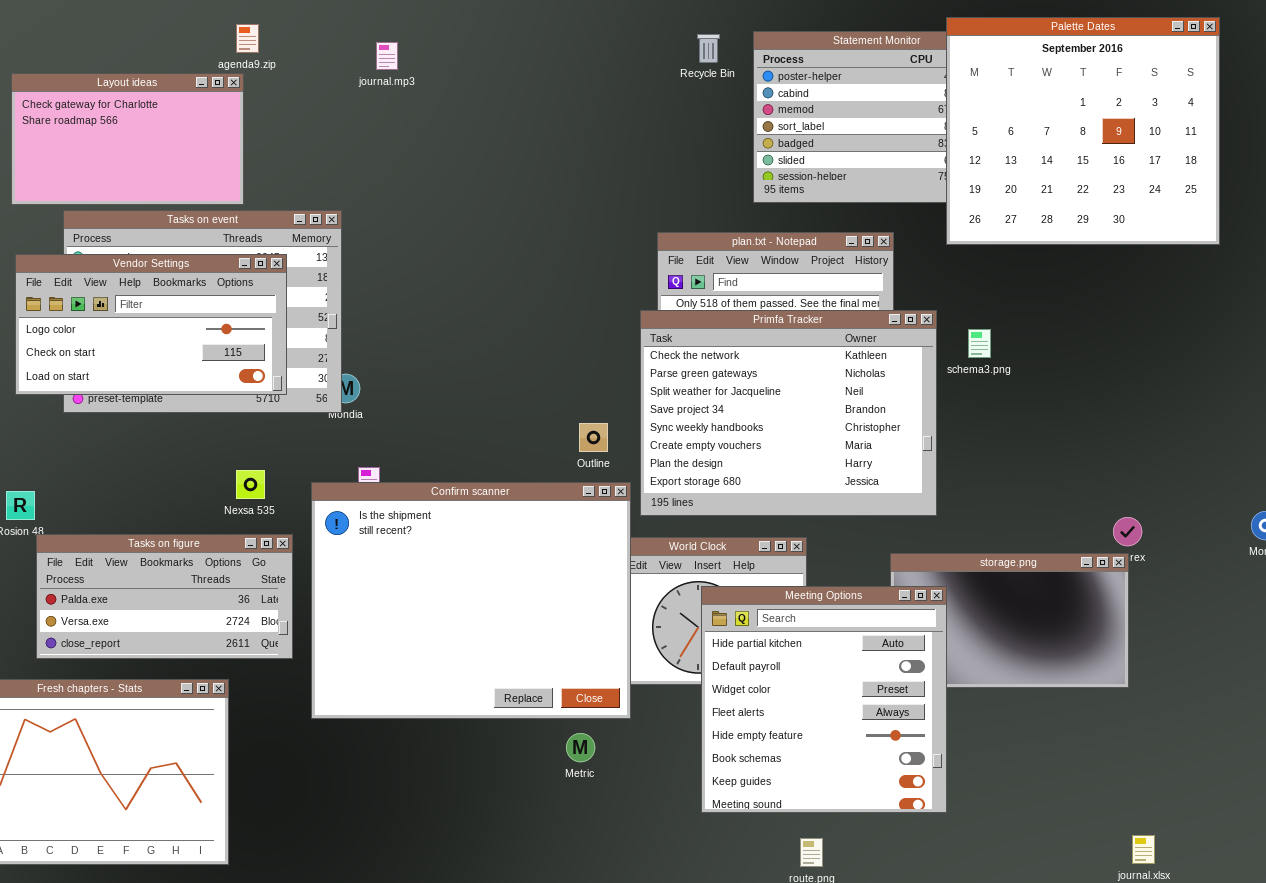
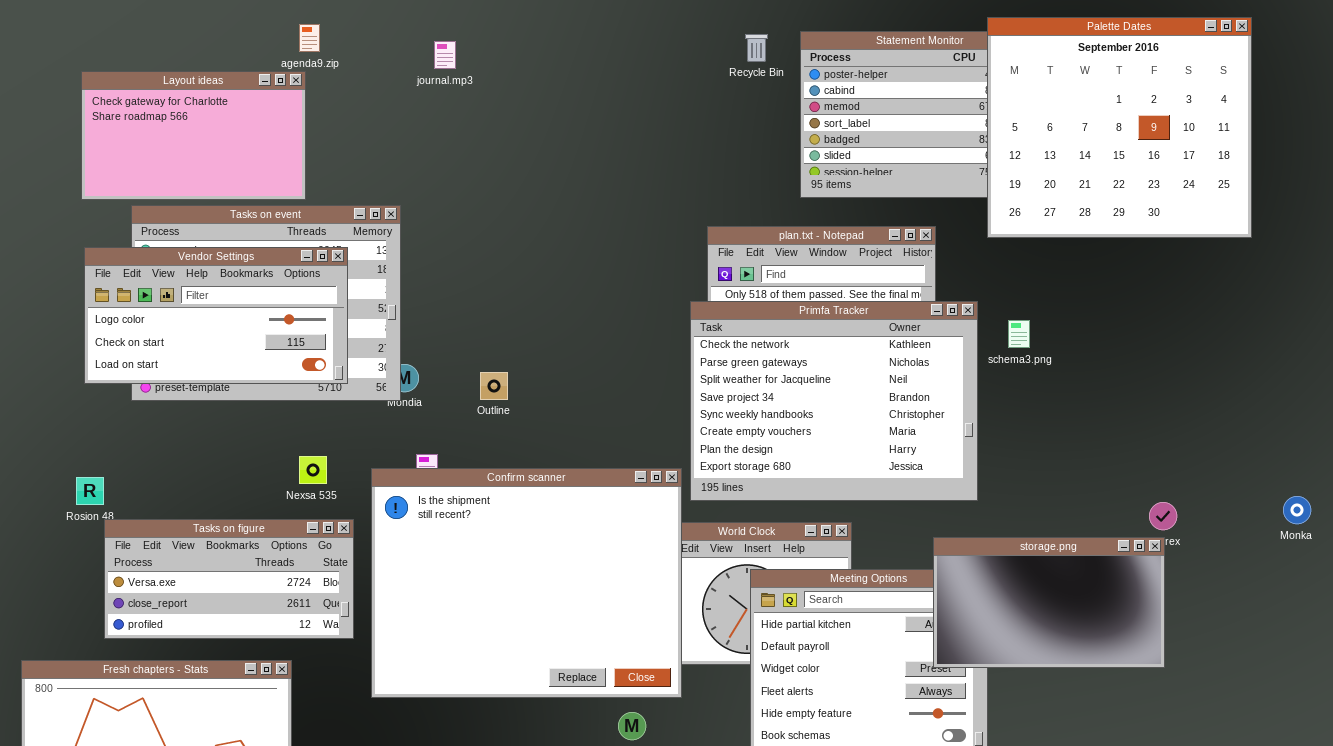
Outline: [579,423,608,452] -> [480,372,508,400], moved
Tasks on figure: [36,534,293,659] -> [104,519,354,639], scrolled down 1 row
storage.png: [890,553,1129,688] -> [933,537,1165,668], raised

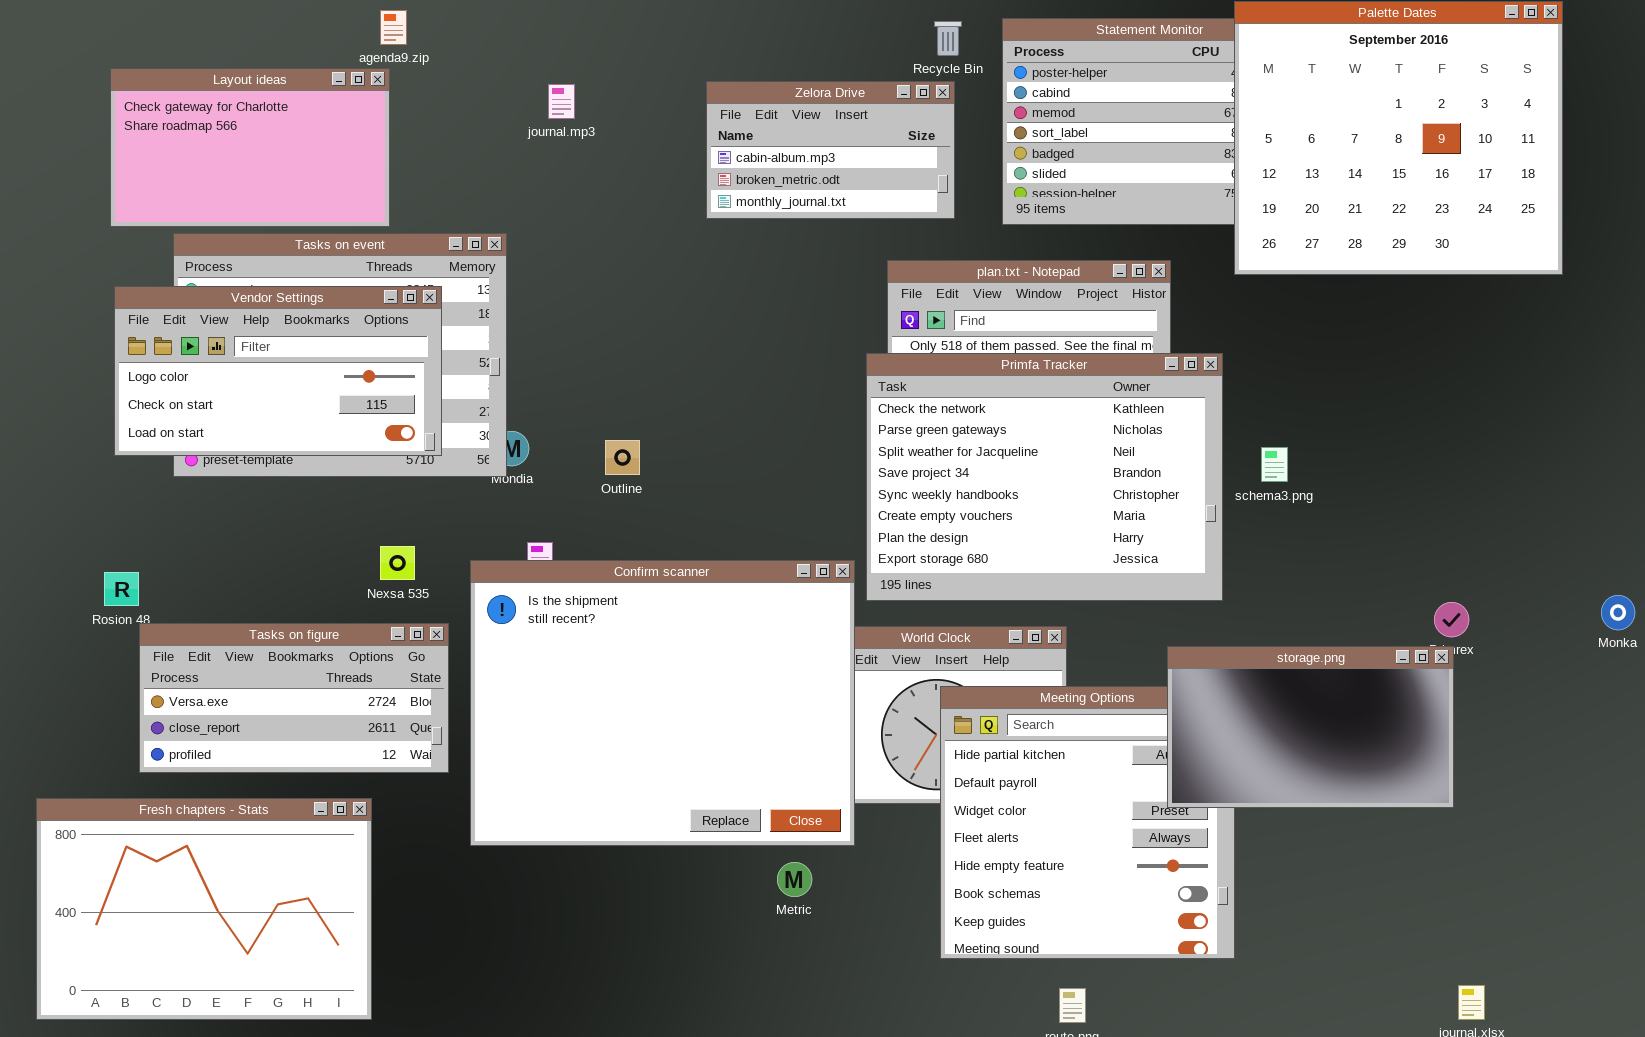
journal.mp3: [434,41,456,69] -> [548,84,575,119], moved
Zelora Drive: none -> [706,81,955,219], opened
schema3.png: [1008,320,1030,348] -> [1261,447,1288,482], moved

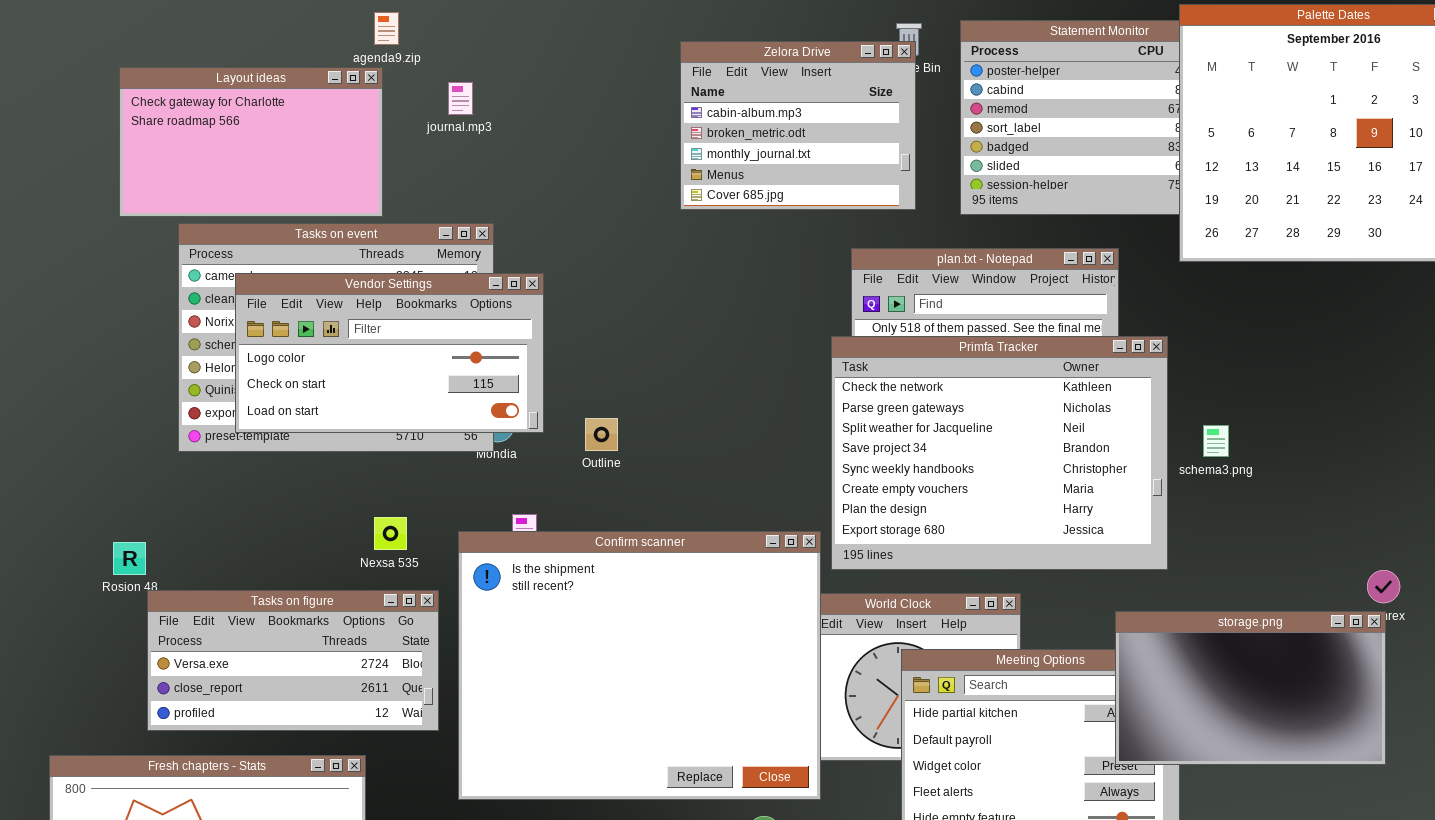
Zelora Drive: [706,81,955,219] -> [680,41,916,210], resized
journal.mp3: [548,84,575,119] -> [448,82,473,115], moved
Vendor Settings: [114,286,442,456] -> [235,273,544,433], moved

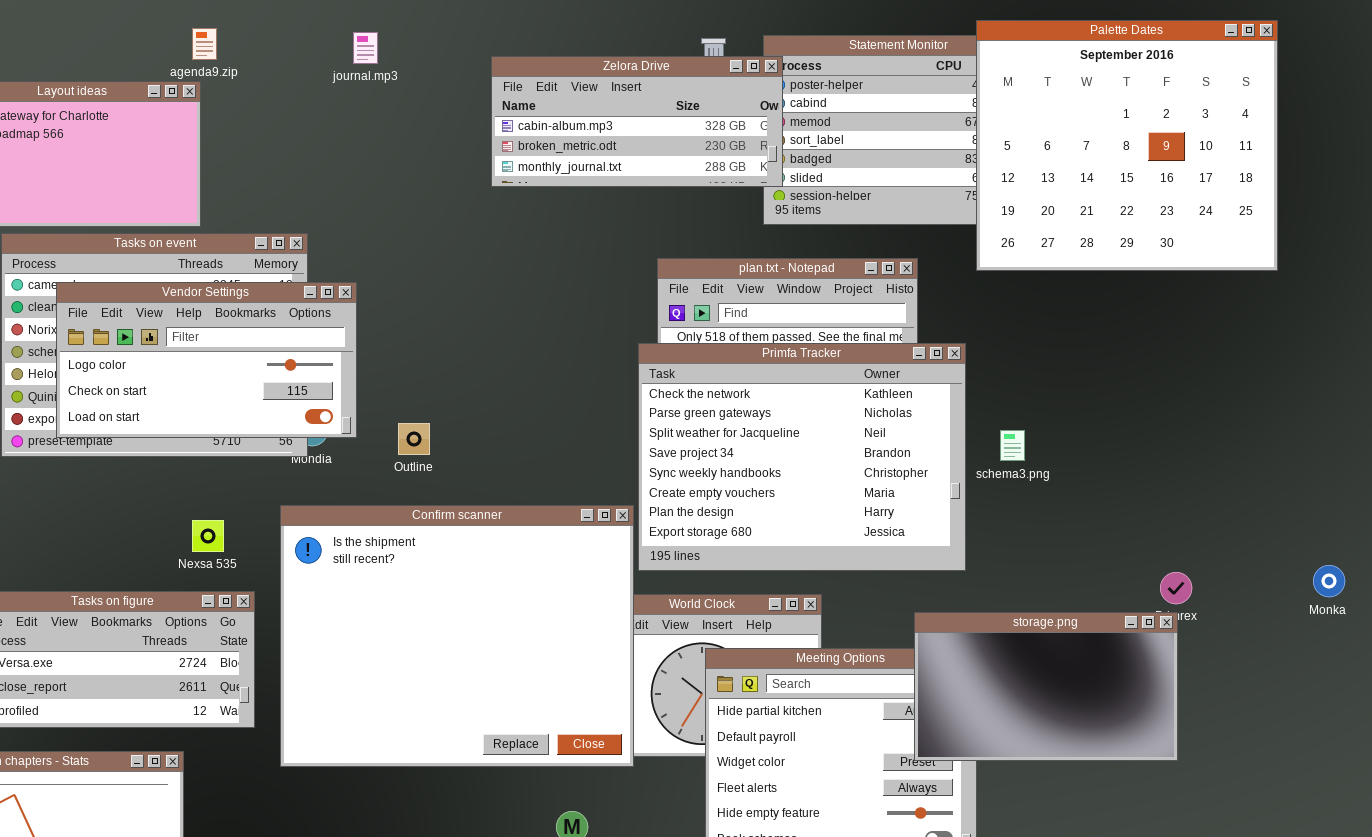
Zelora Drive: [680,41,916,210] -> [491,56,783,187], resized
journal.mp3: [448,82,473,115] -> [353,32,378,64], moved
Confirm scanner: [458,531,821,800] -> [280,505,634,767], moved

